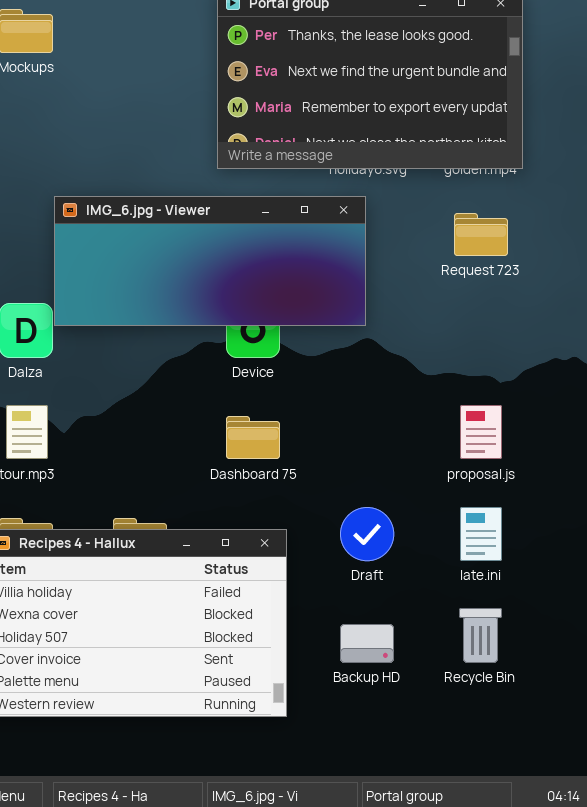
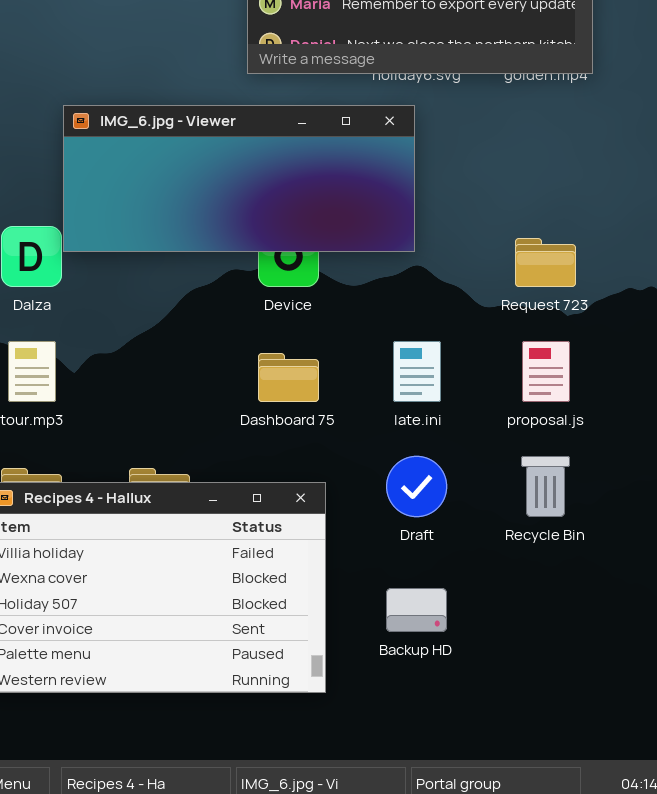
Request 723: [454,213,508,256] -> [515,238,576,287], moved
late.ini: [460,507,502,561] -> [393,341,441,402], moved
Recycle Bin: [459,608,502,663] -> [521,456,570,517], moved

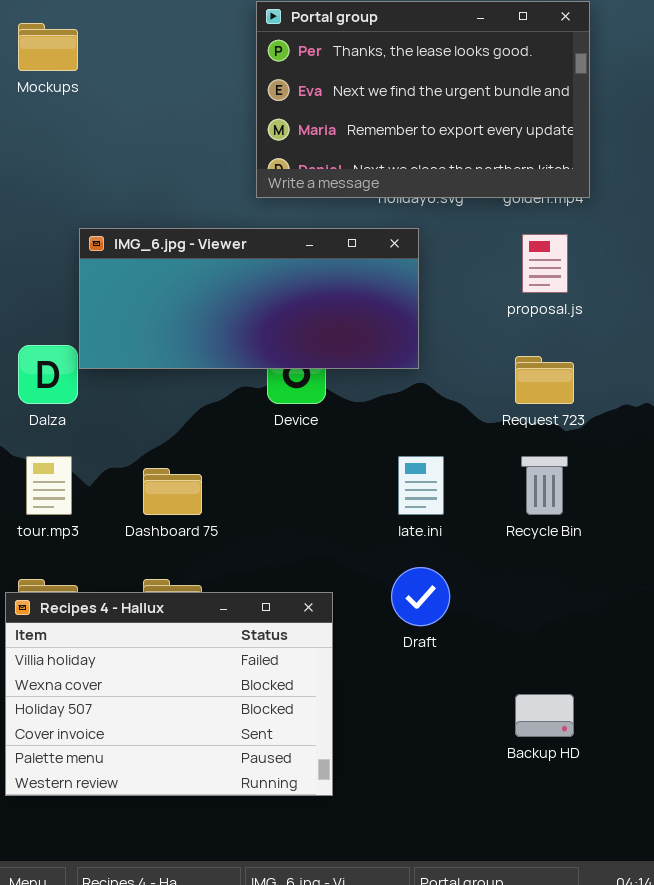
proposal.js: [522,341,570,402] -> [522,234,568,293], moved
Dashboard 75: [258,353,319,402] -> [143,468,202,515], moved
Recycle Bin: [521,456,570,517] -> [521,456,568,515], moved
Backup HD: [386,588,447,632] -> [515,694,574,737], moved

